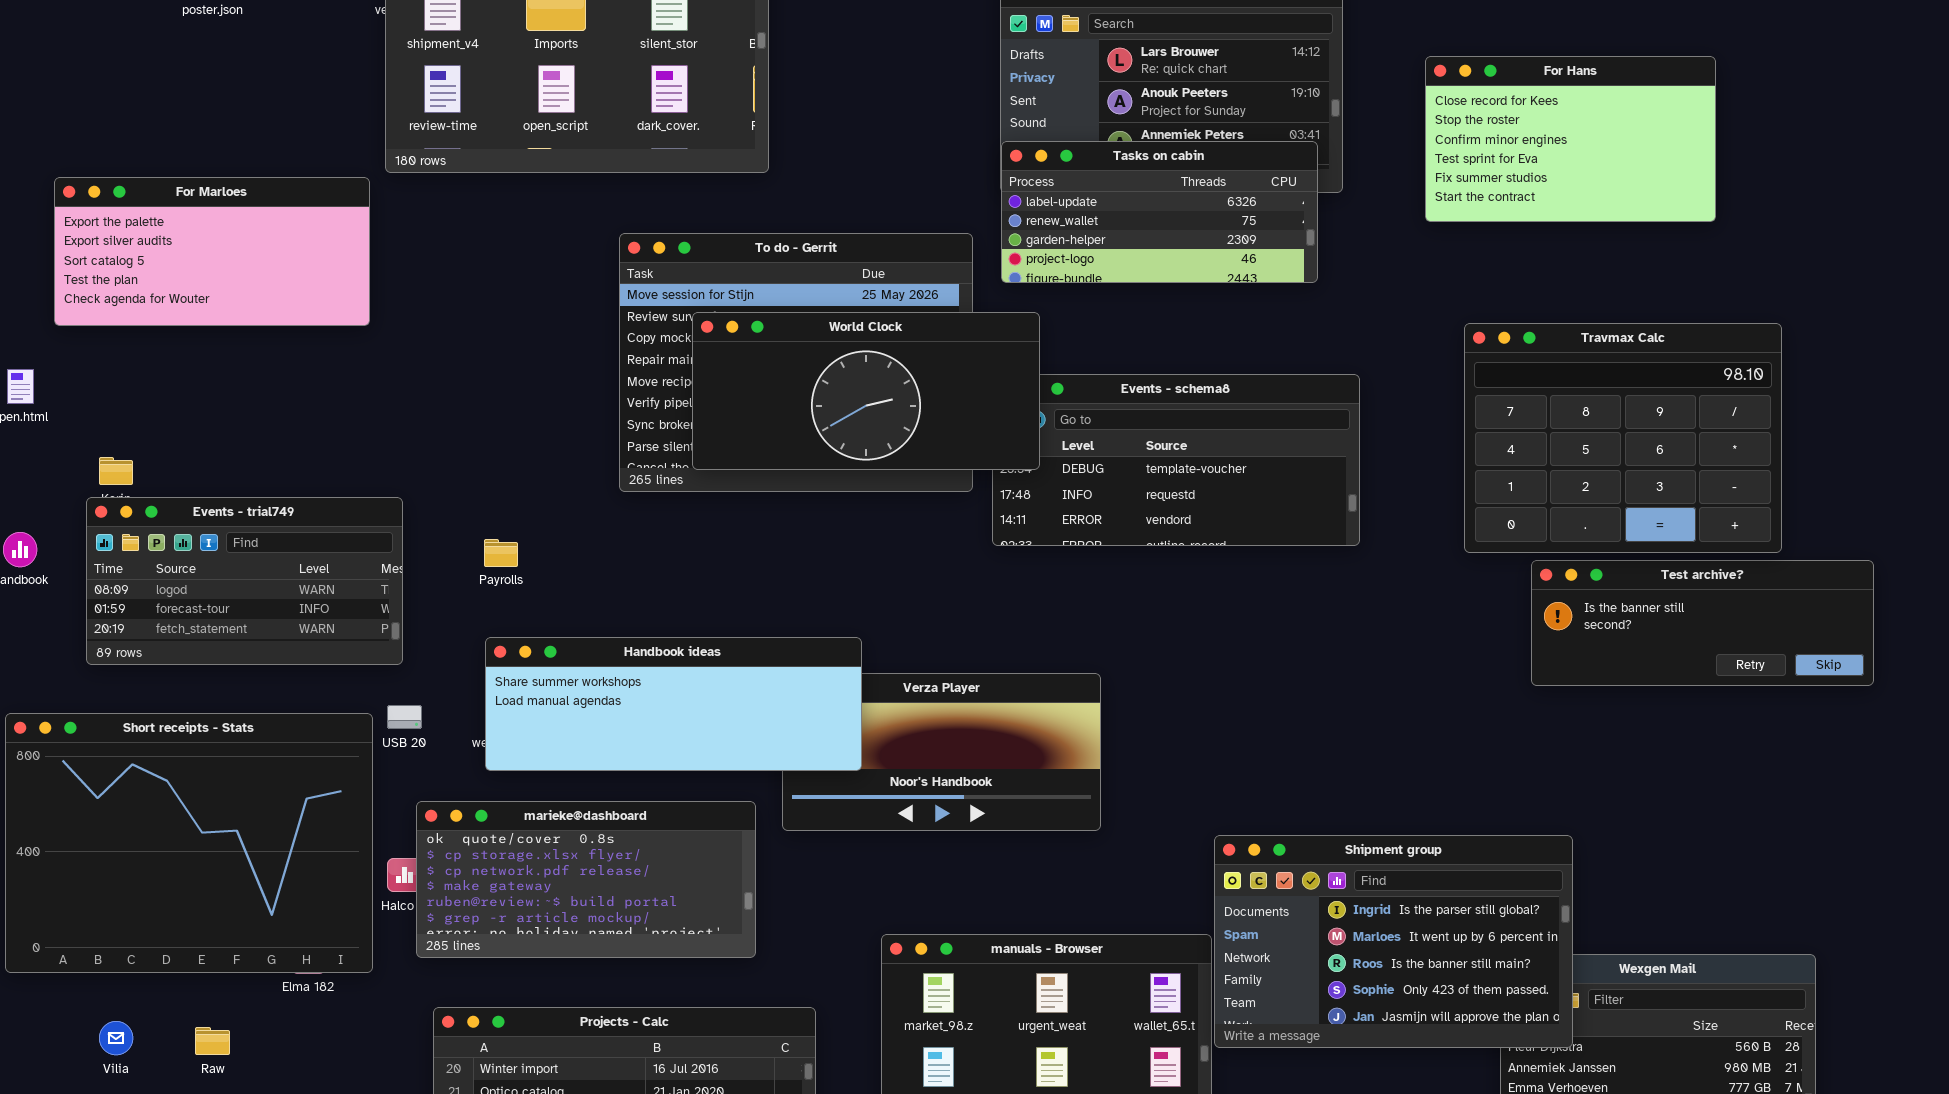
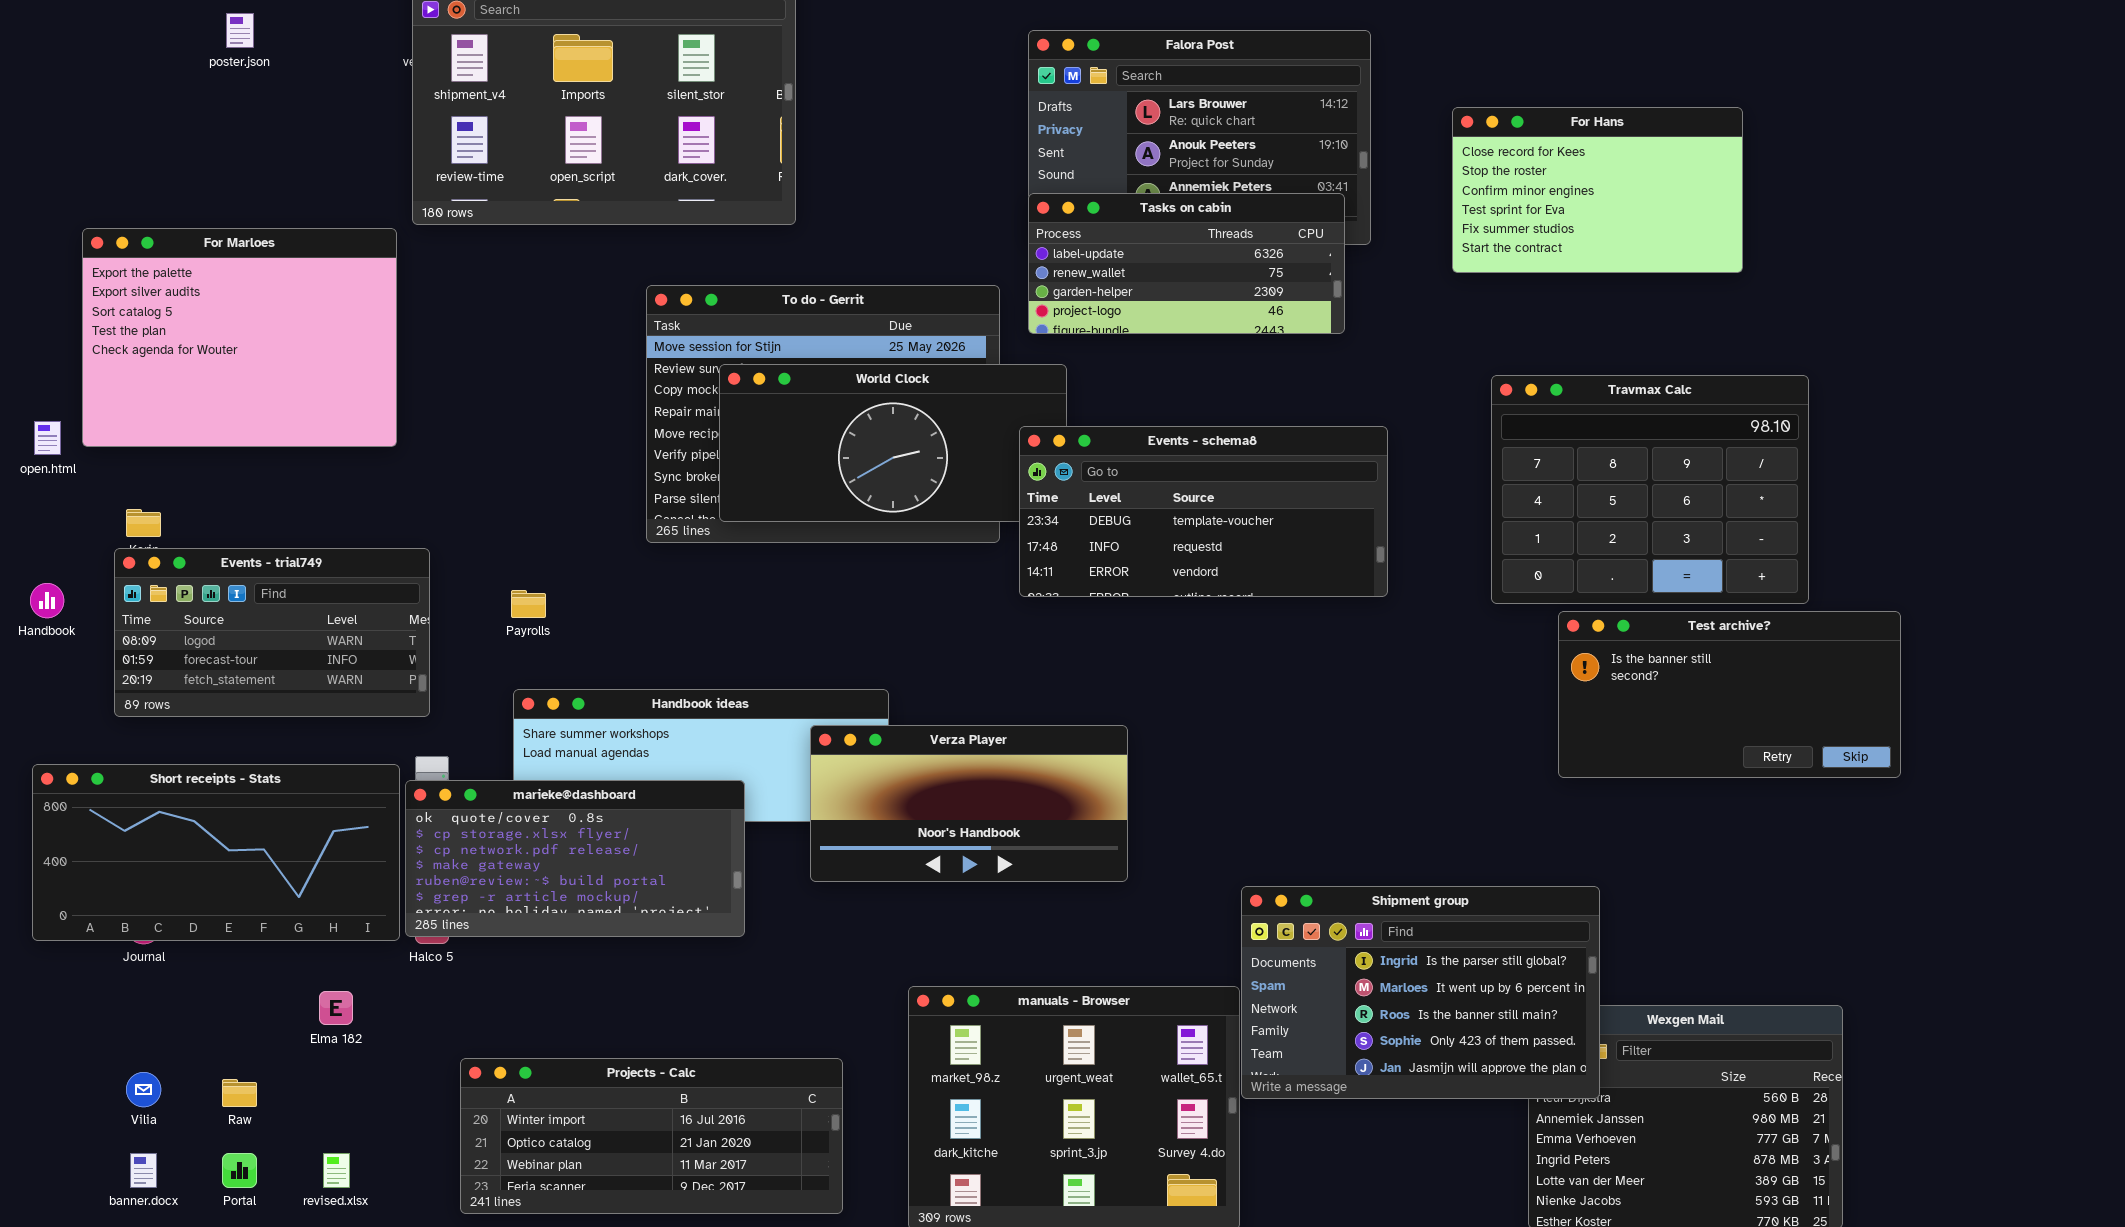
For Marloes: [54,177,370,326] -> [82,228,397,447], resized
Events - schema8: [992,374,1360,546] -> [1019,426,1388,597], raised
Test archive?: [1531,560,1874,686] -> [1558,611,1901,778], resized
Verza Player: [782,673,1101,831] -> [810,725,1128,882], raised
Short receipts - Stats: [5,713,373,973] -> [32,764,400,941], resized
marieke@dashboard: [416,801,756,958] -> [405,780,745,937], moved

